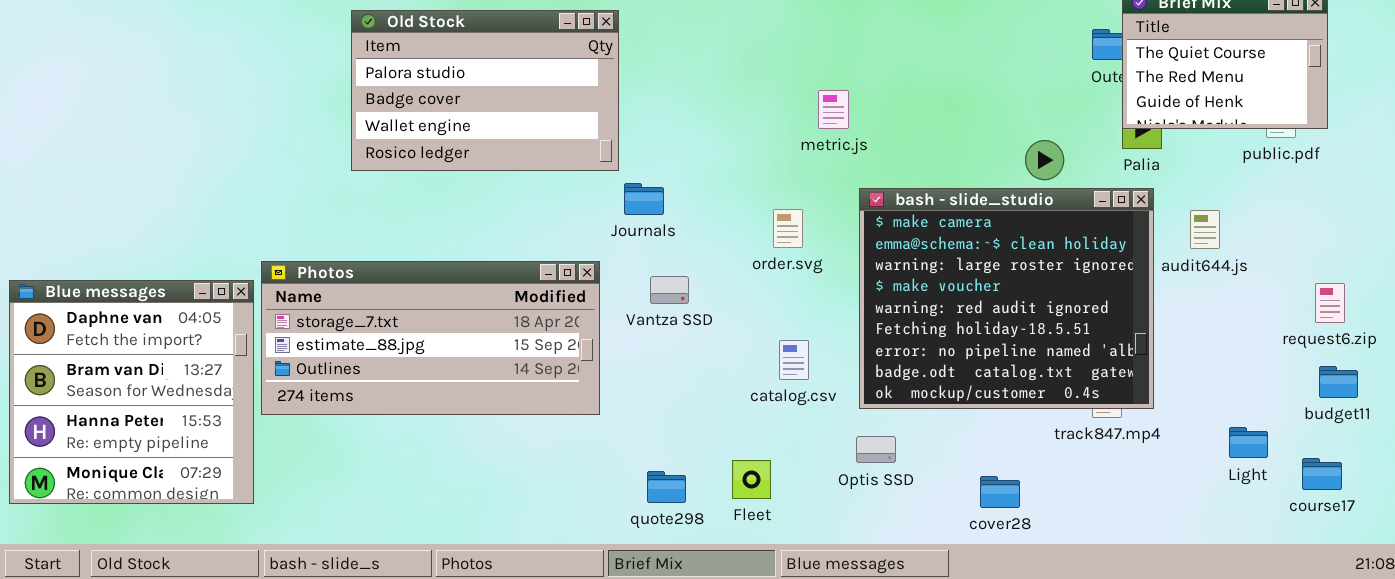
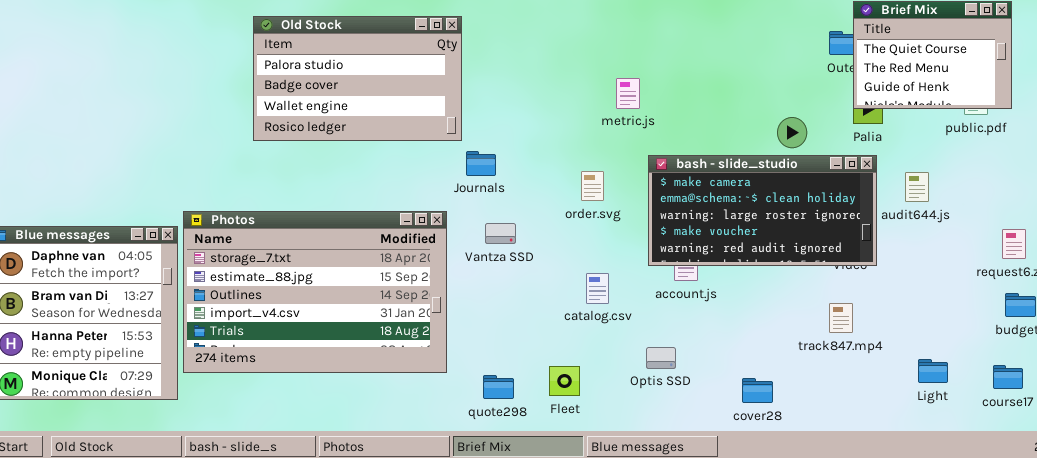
bash - slide_studio: [859,188,1154,409] -> [648,155,877,266], resized
Photos: [261,261,600,415] -> [183,211,447,373], resized
Light: [1229,427,1268,458] -> [918,359,948,383], moved

